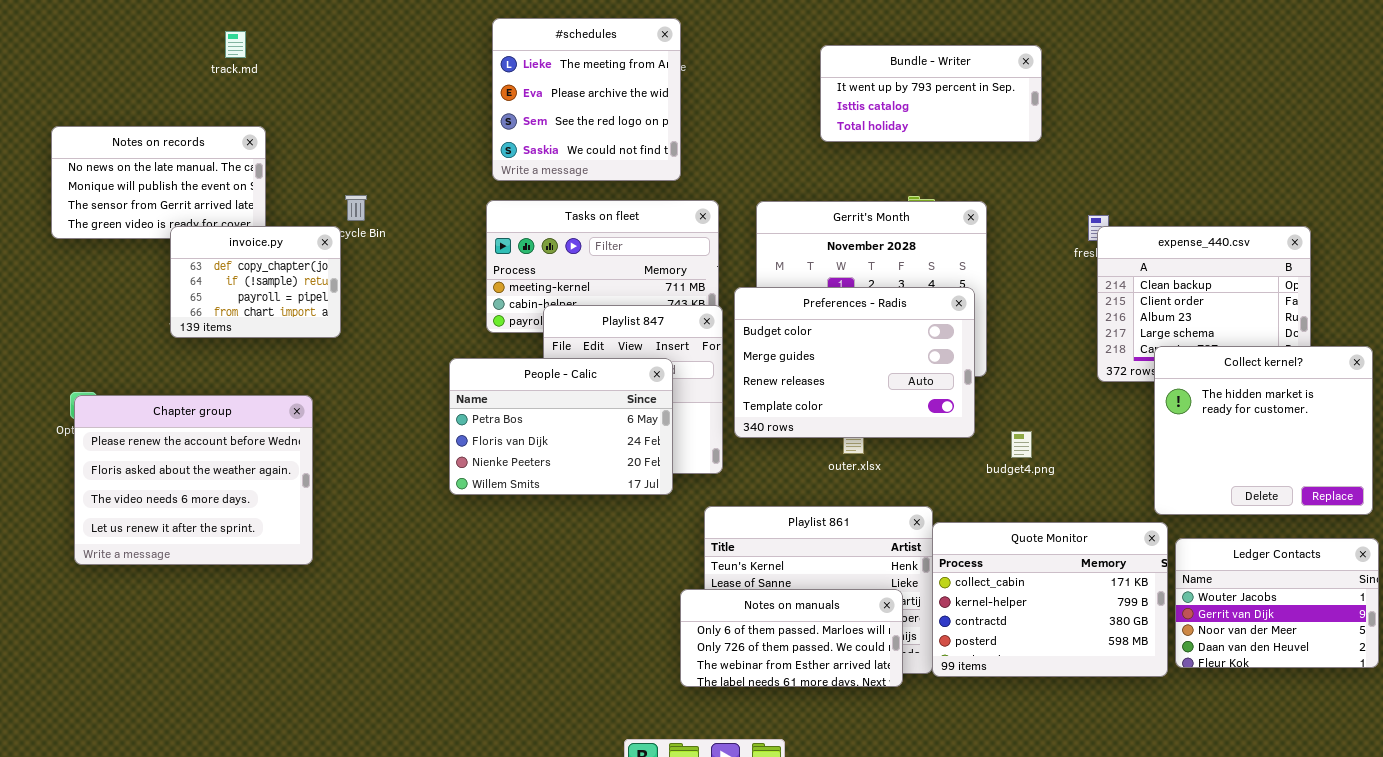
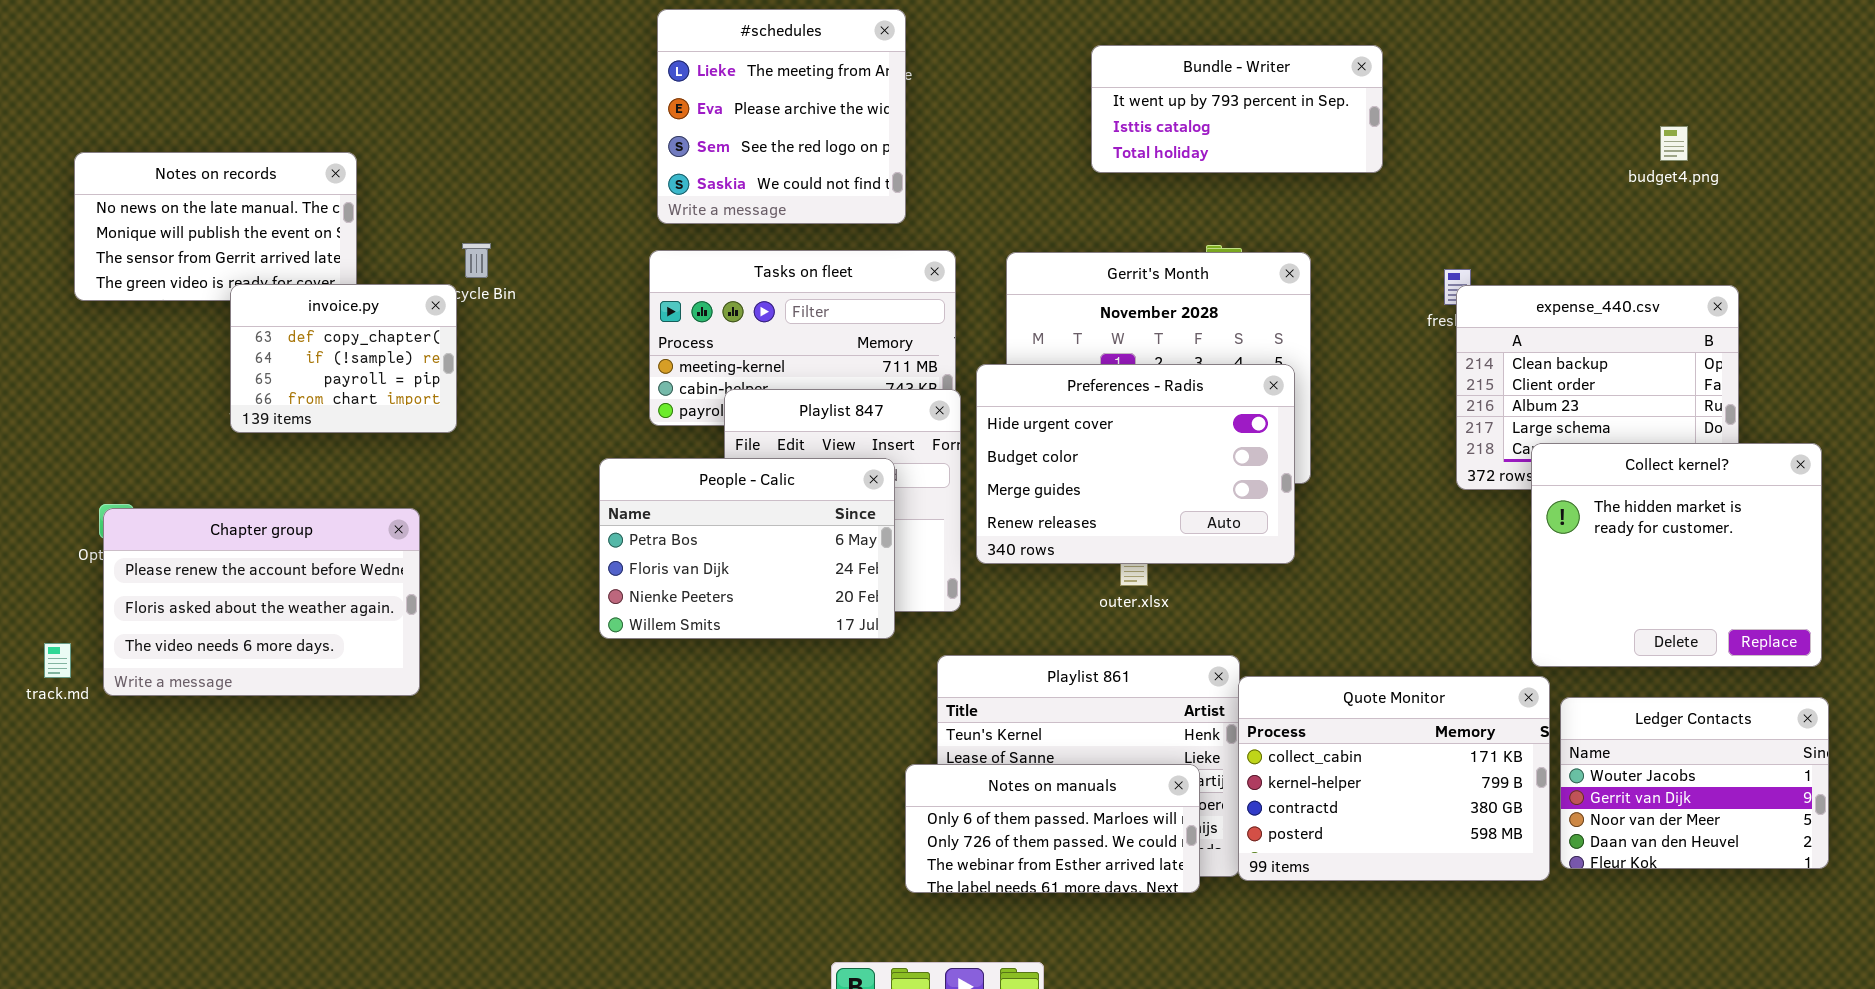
track.md: [225,31,246,58] -> [44,643,71,678], moved
Preferences - Radis: [734,287,975,438] -> [976,364,1295,564], scrolled up 1 row
Chapter group: [74,395,313,565] -> [103,508,420,696], resized
budget4.png: [1011,431,1032,458] -> [1660,126,1688,161], moved

